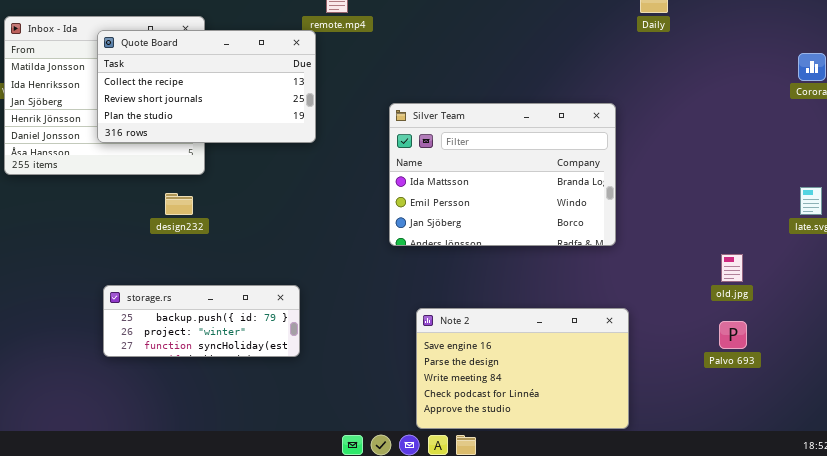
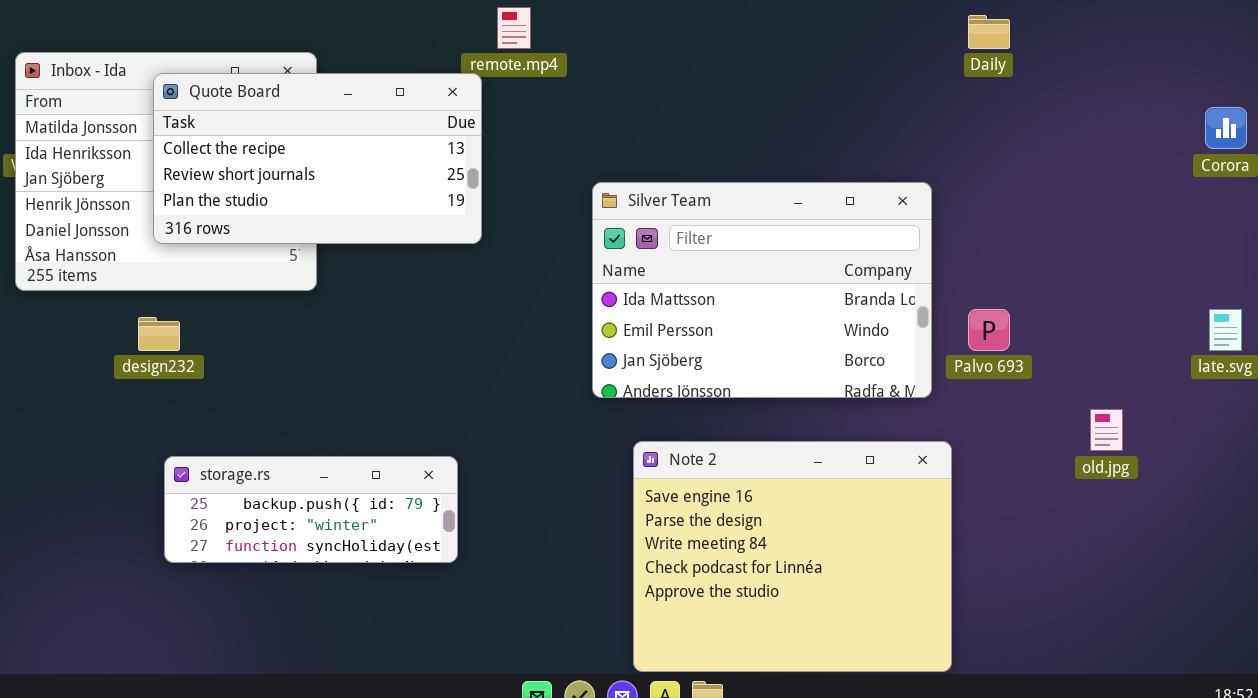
design232: [165,193,193,215] -> [138,317,180,351], moved
Note 2: [416,308,629,429] -> [633,441,952,672], resized
Palvo 693: [719,321,747,349] -> [968,309,1010,351], moved

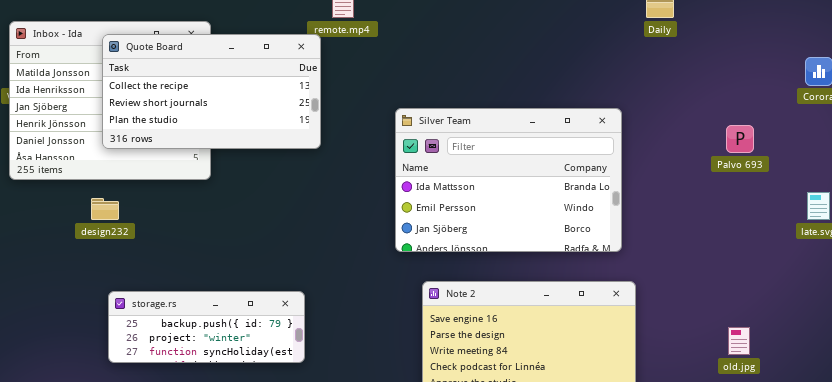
Palvo 693: [968,309,1010,351] -> [726,125,754,153], moved
old.jpg: [1090,409,1123,451] -> [728,327,750,355], moved

